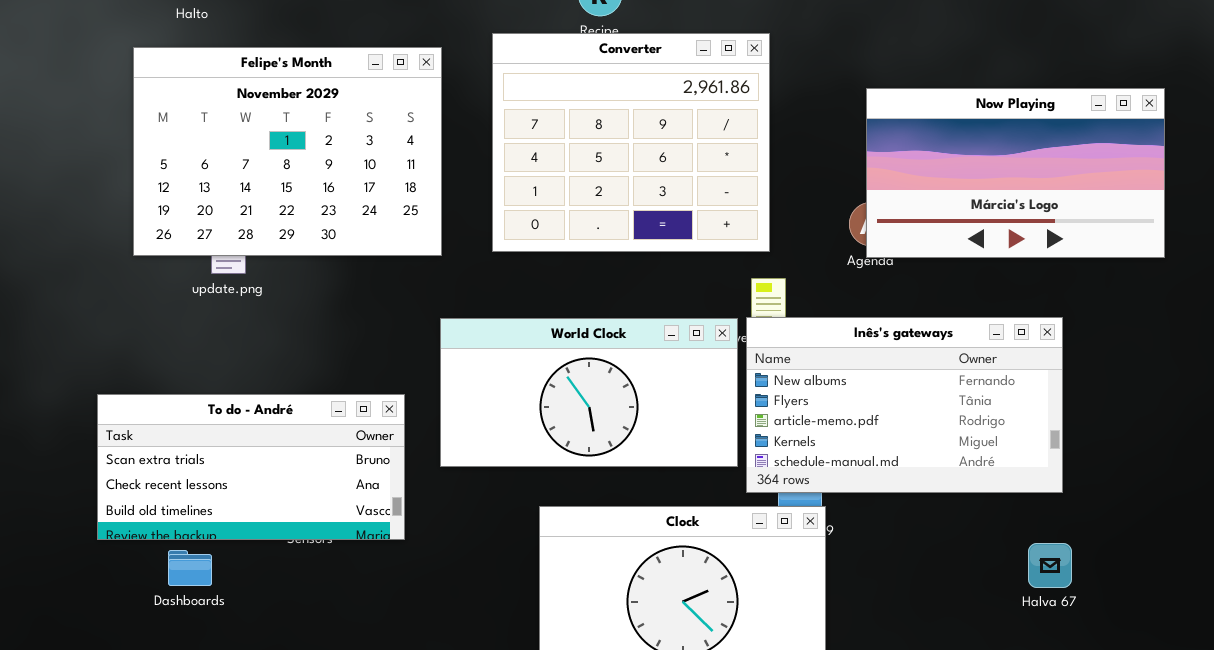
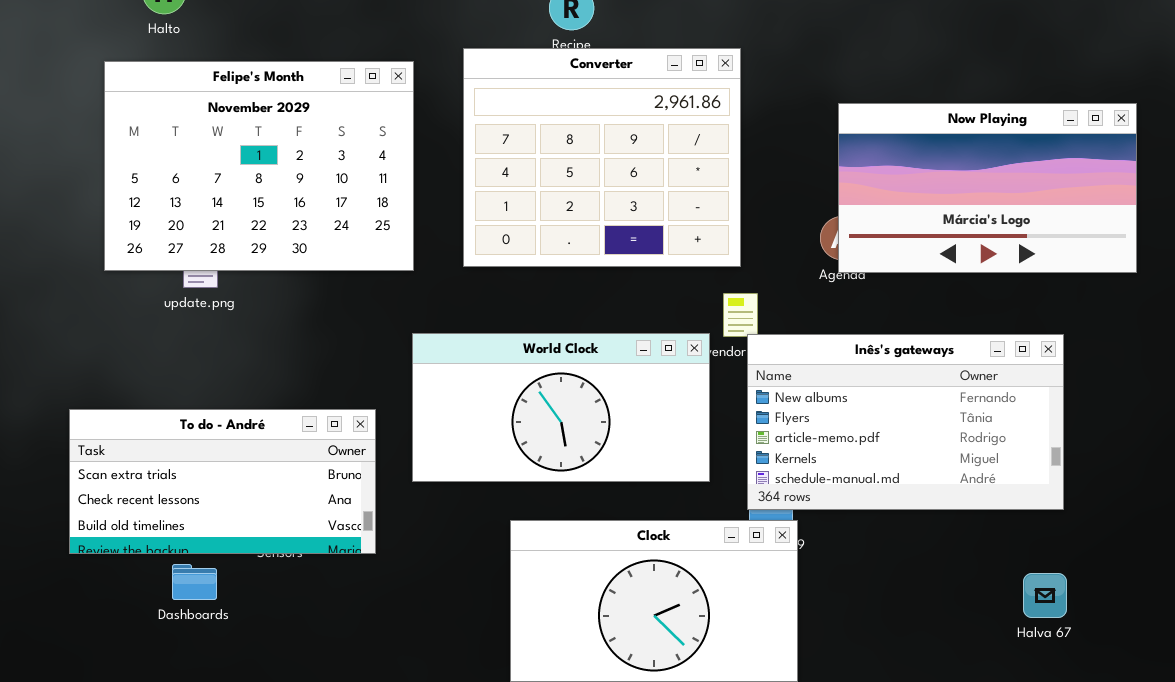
Inês's gateways: [746,317,1063,493] -> [747,334,1064,510], moved
Halva 67: [1028,543,1072,588] -> [1023,573,1067,618], moved
Dashboards: [168,550,212,586] -> [172,564,217,600], moved

